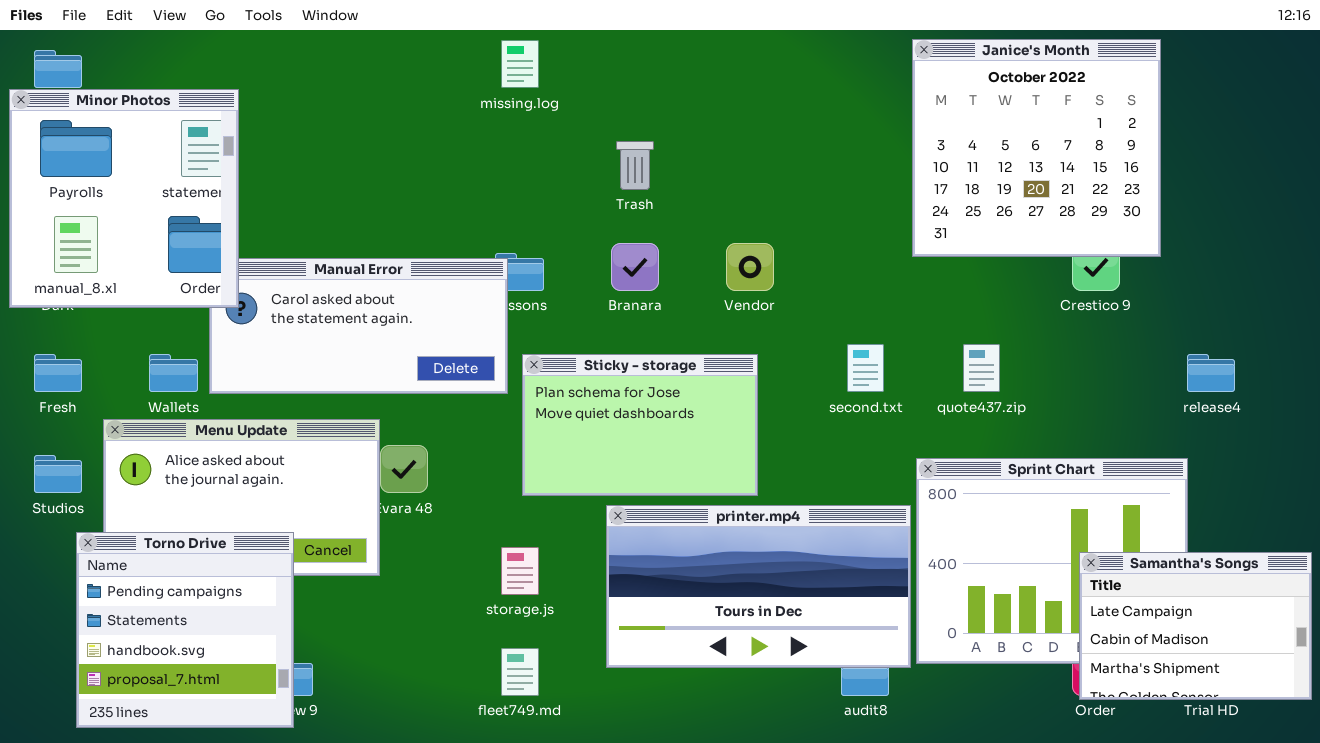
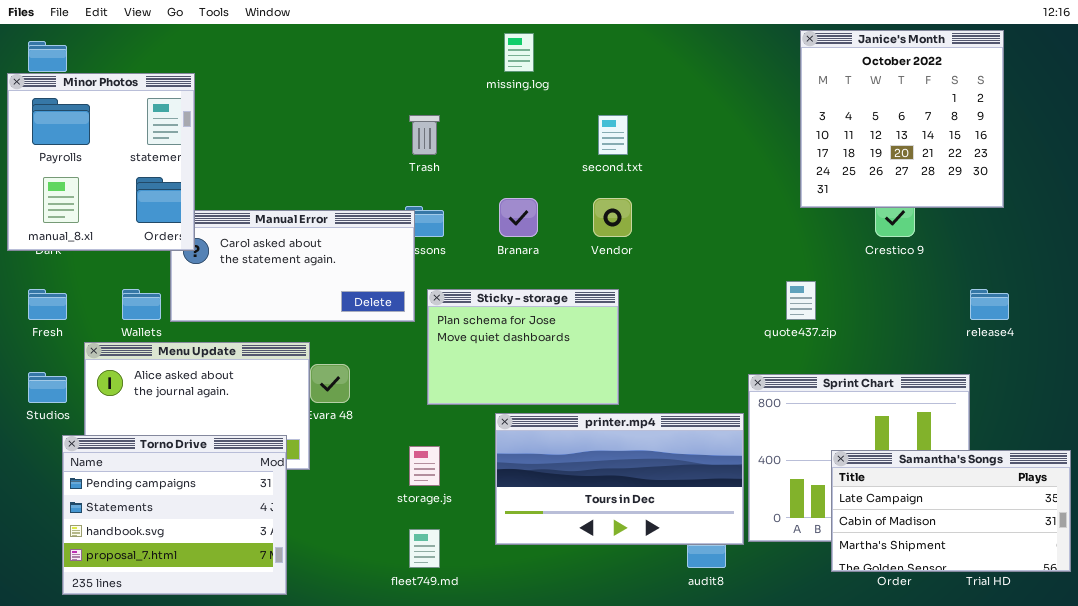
Janice's Month: [912,39,1161,257] -> [800,30,1004,208], moved
missing.log: [501,40,539,88] -> [504,33,534,72], moved
Trash: [616,141,654,190] -> [409,115,440,155], moved
second.txt: [847,344,884,392] -> [598,115,628,155], moved
Torno Drive: [76,532,294,728] -> [62,435,287,595], resized
Samantha's Songs: [1079,552,1312,700] -> [831,450,1071,572], resized

